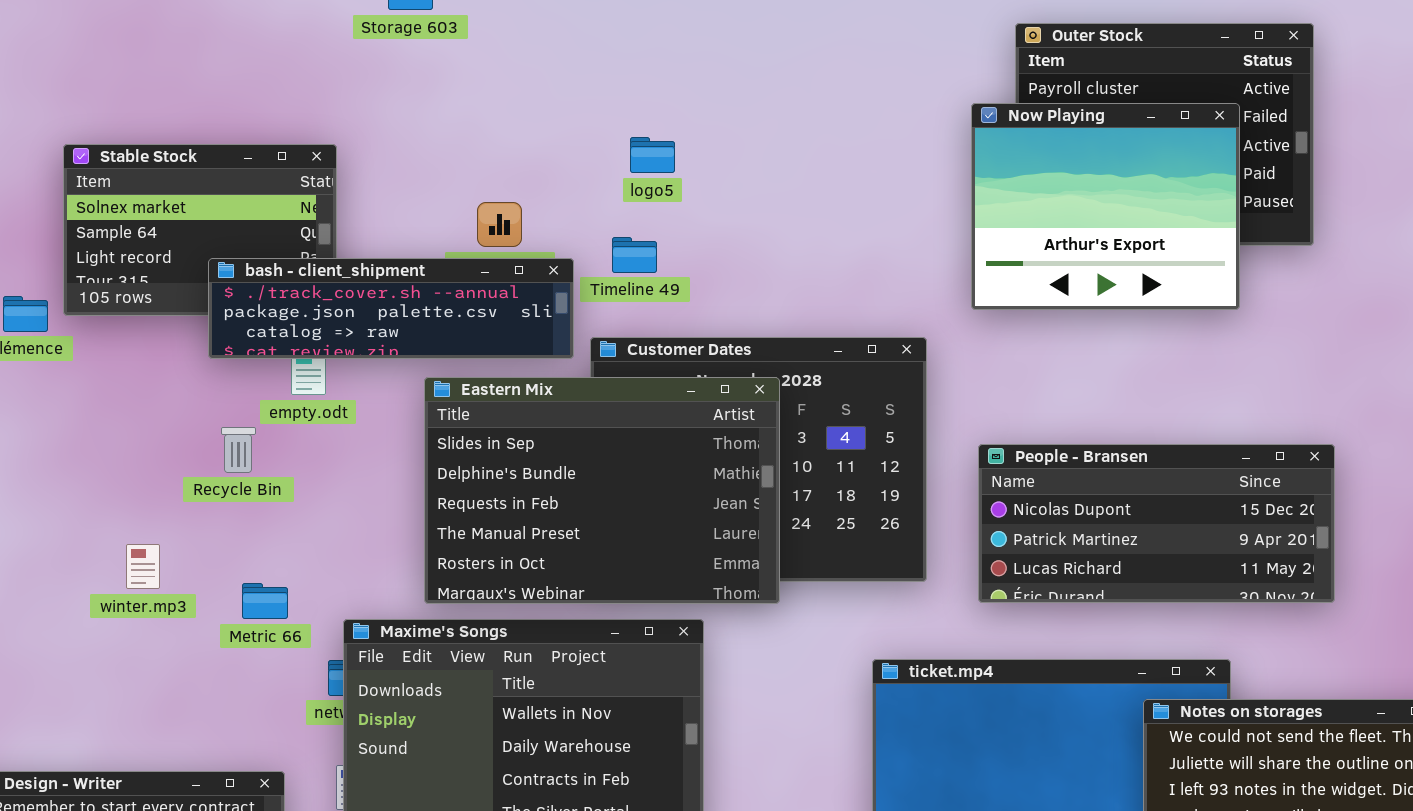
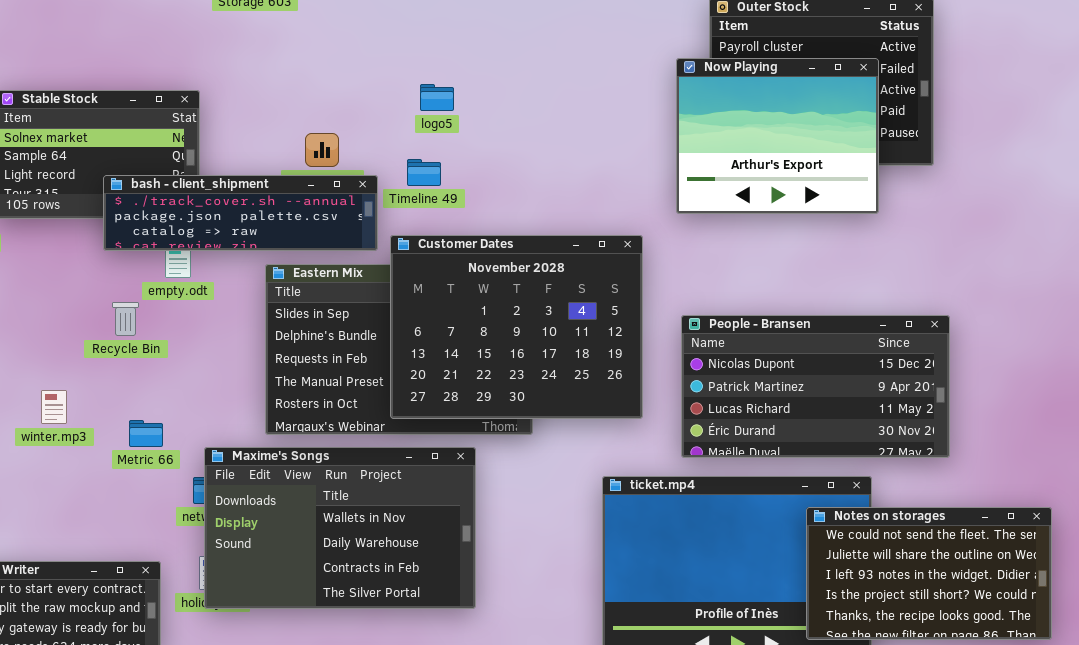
Customer Dates: [590,337,927,582] -> [390,235,643,419], raised
People - Bransen: [978,444,1335,603] -> [681,315,950,458], resized

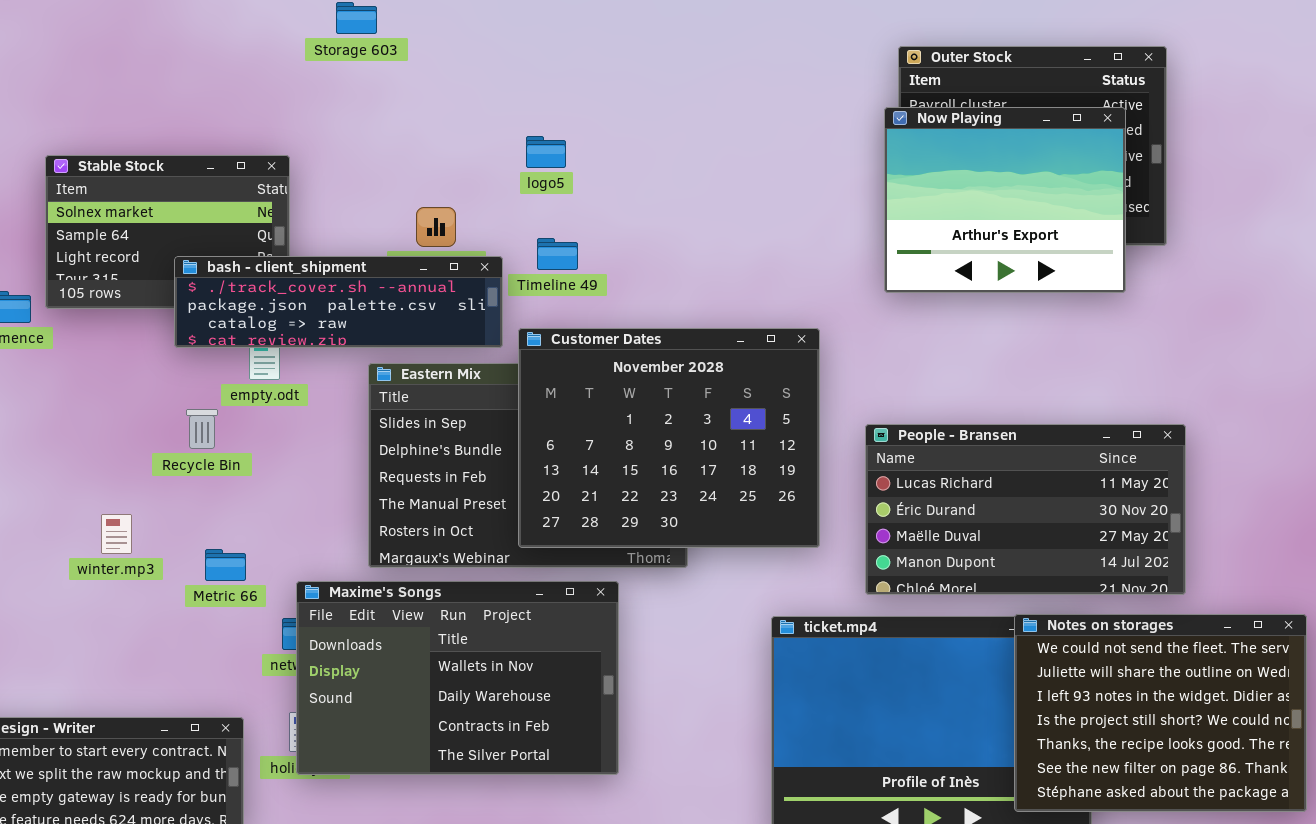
Now Playing: [676,58,879,214] -> [884,107,1126,293], moved
logo5: [420,84,454,111] -> [526,136,566,168], moved
People - Bransen: [681,315,950,458] -> [865,424,1186,595], scrolled down 2 rows
Notes on storages: [806,507,1052,640] -> [1014,614,1307,812], resized

